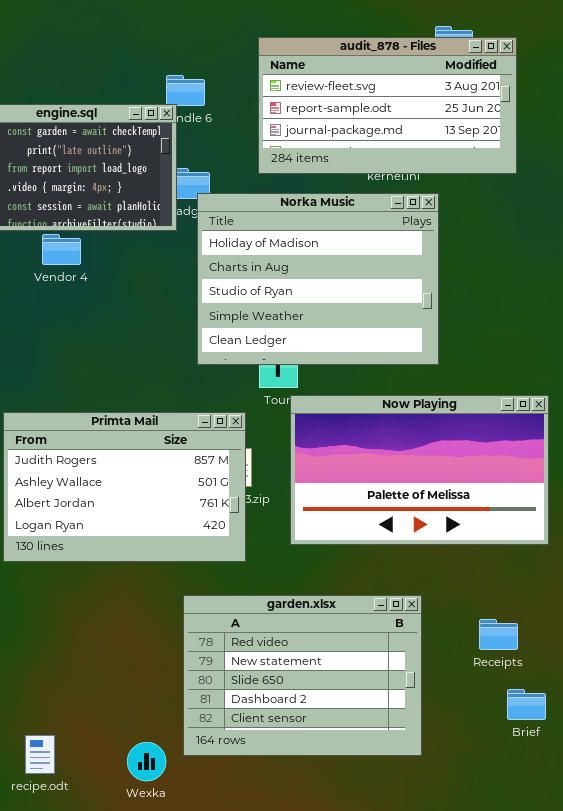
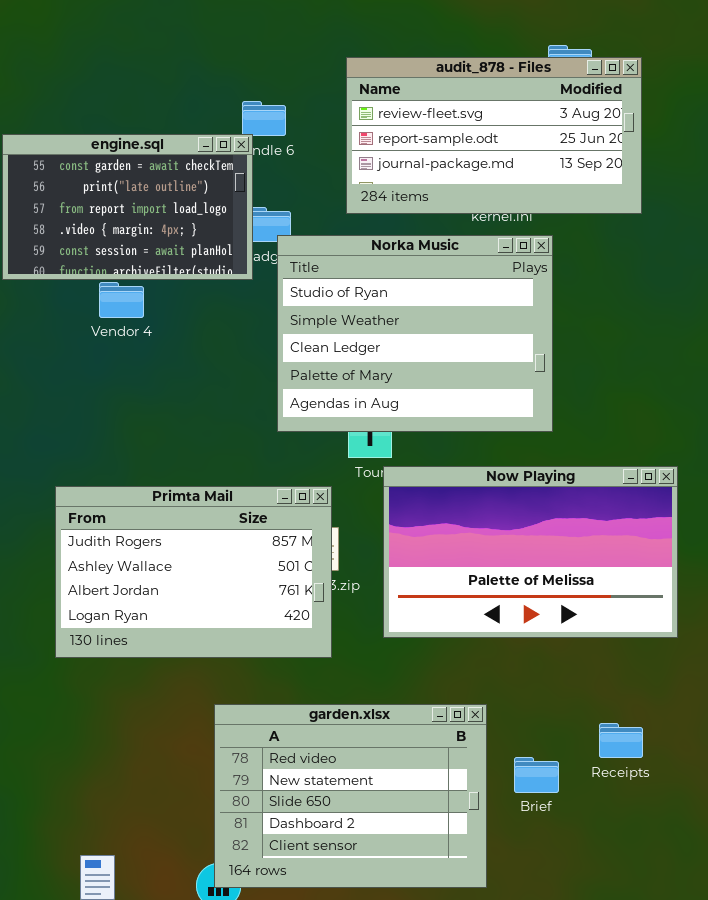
Norka Music: [197,193,439,365] -> [277,235,553,432], scrolled down 2 rows
garden.xlsx: [183,595,422,756] -> [214,704,487,888], moved
Brief: [507,689,546,720] -> [514,757,559,793], moved

